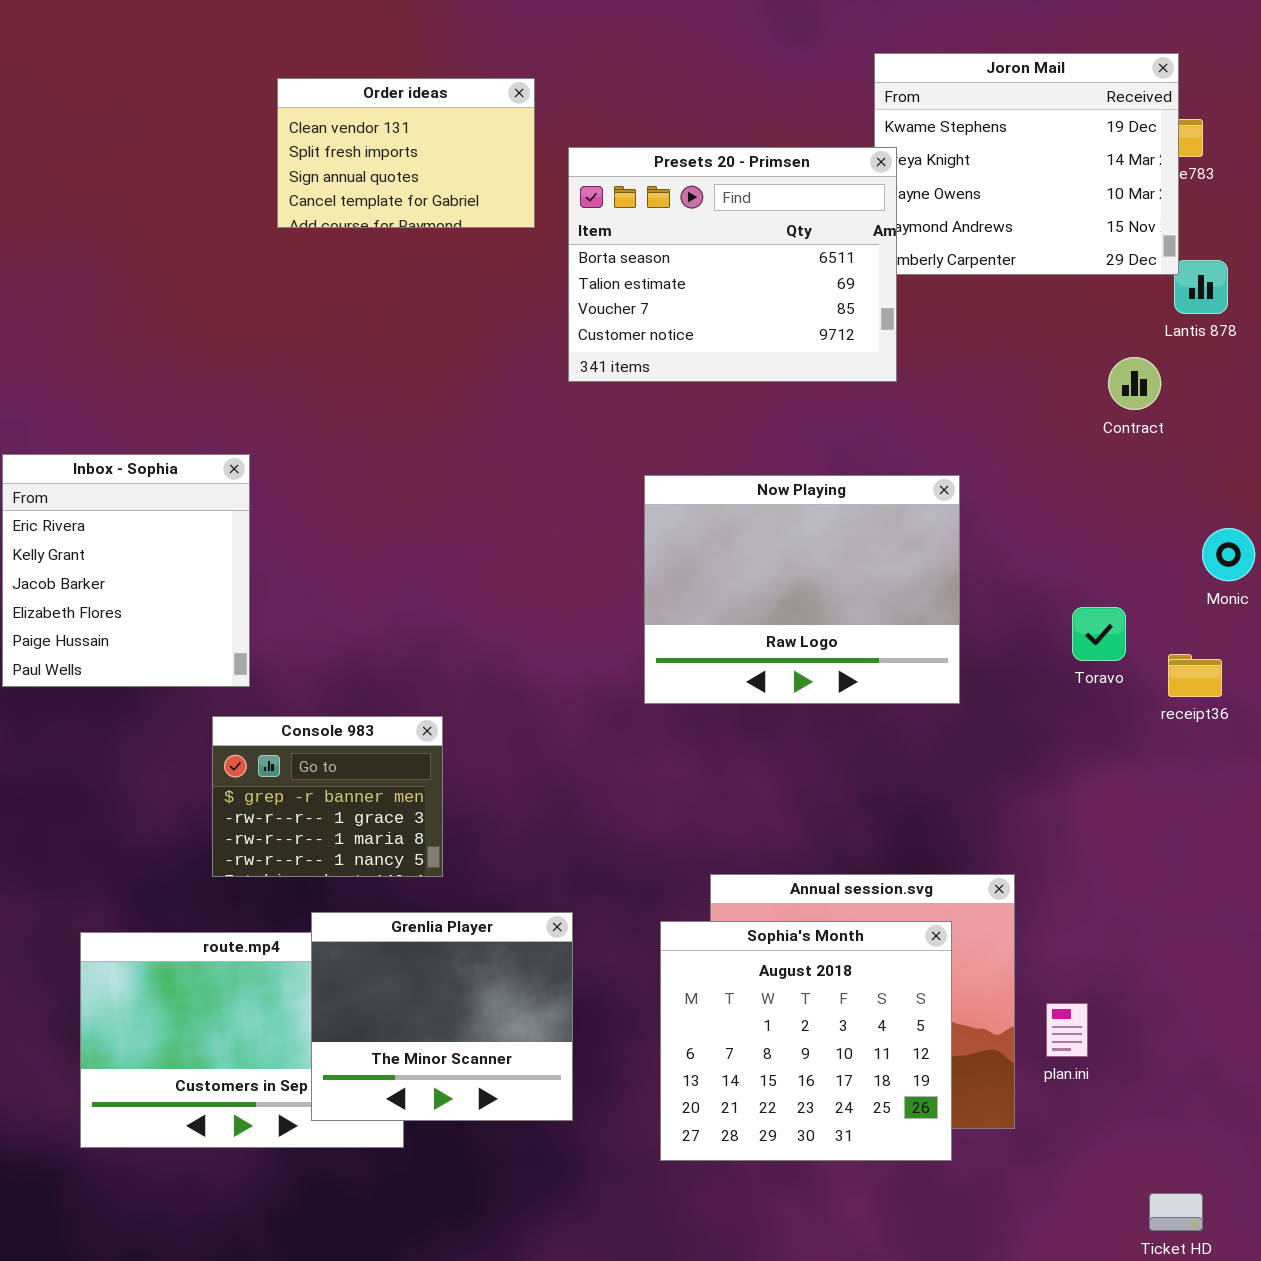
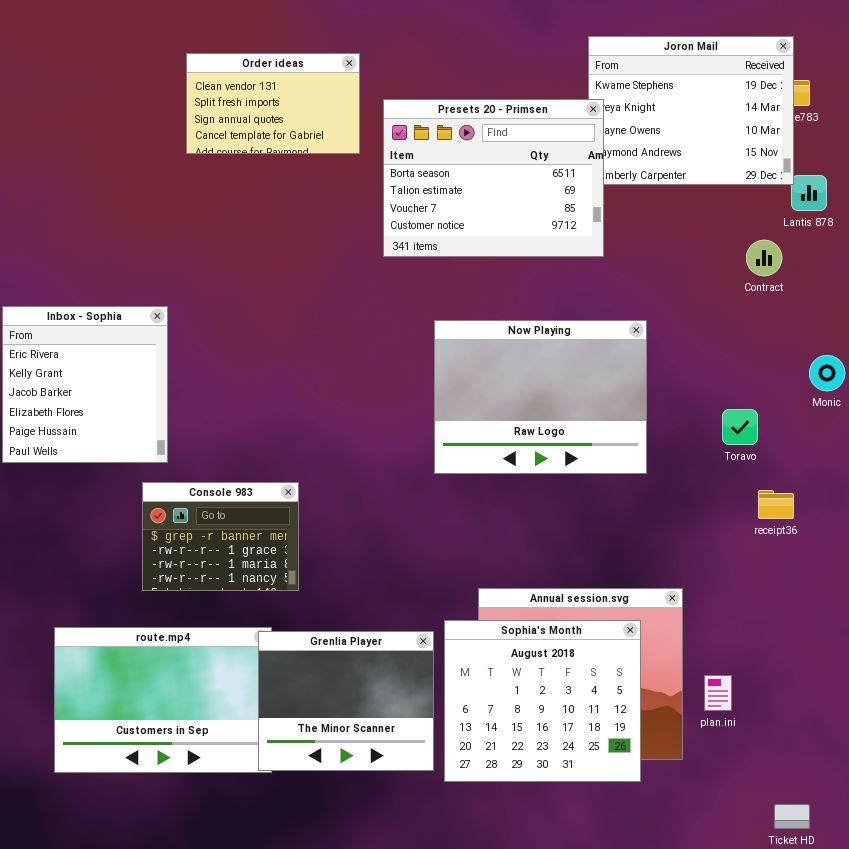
receipt36: [1168,654,1222,697] -> [758,490,794,519], moved
Grenlia Player: [311,912,573,1121] -> [258,631,434,771], moved

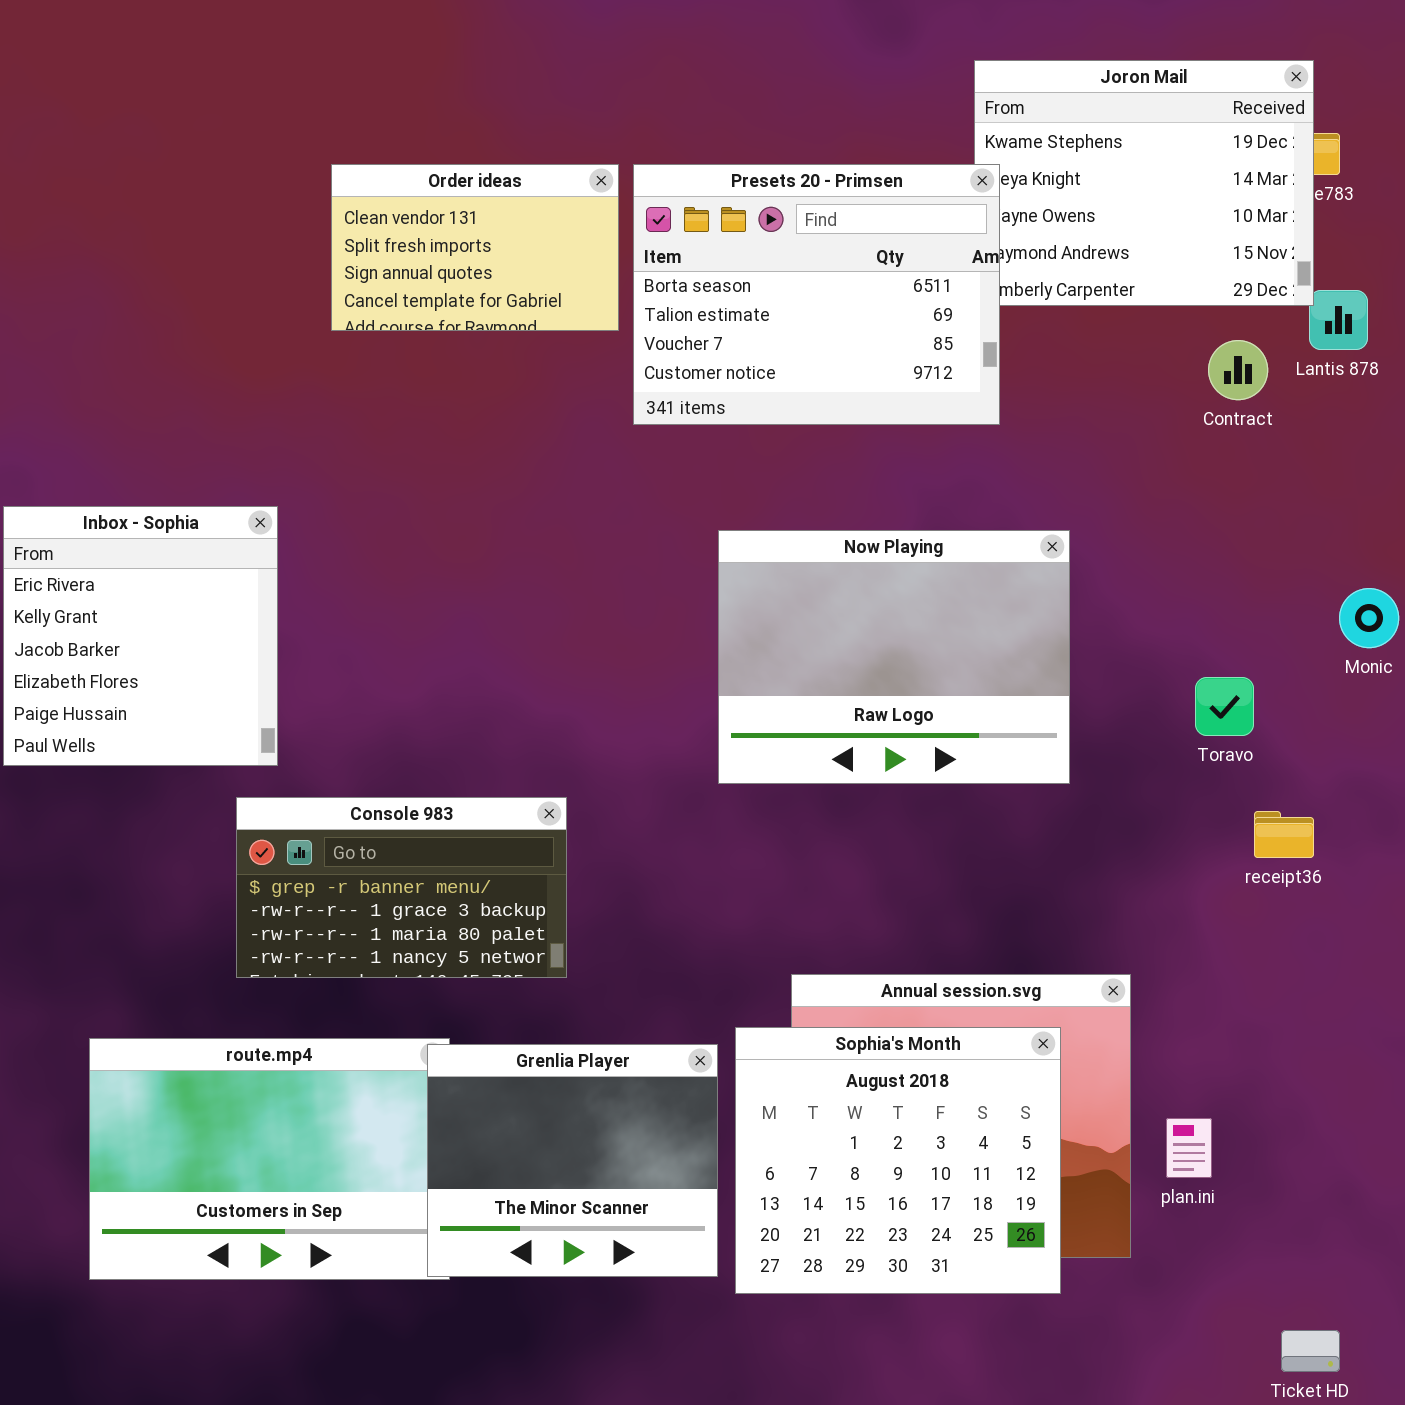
Order ideas: [186,53,360,154] -> [331,164,619,331], moved
Contract: [746,240,782,276] -> [1208,340,1268,400], moved
Console 983: [142,482,299,591] -> [236,797,567,978], resized

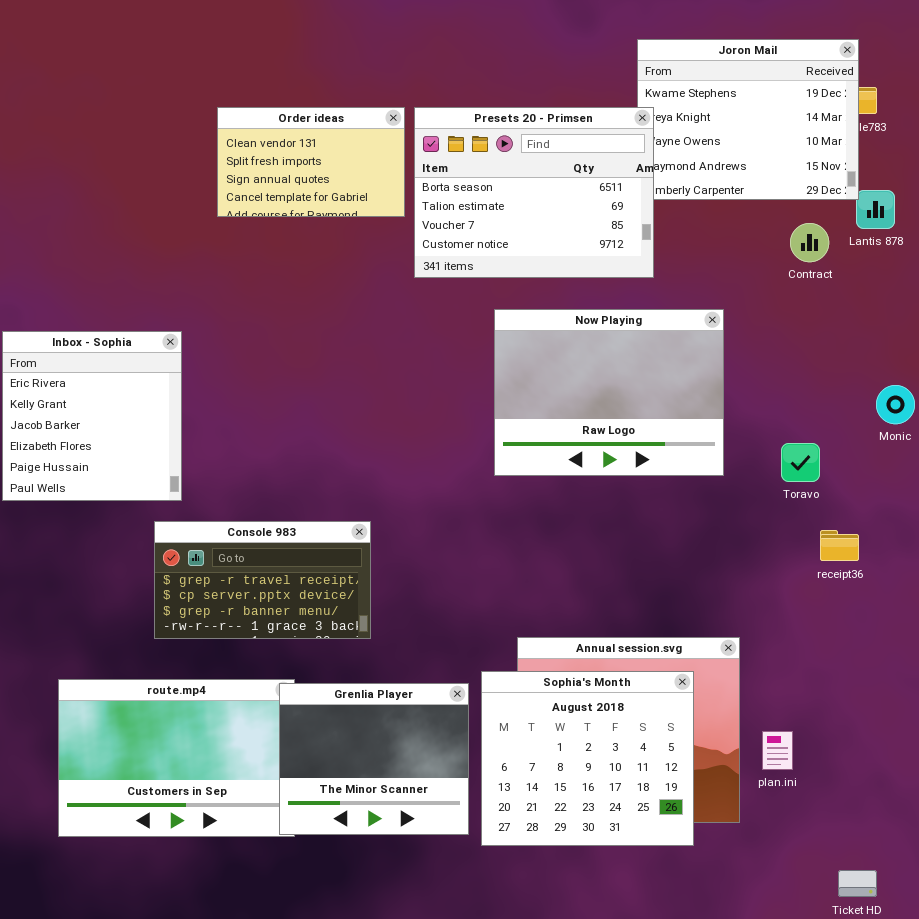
Now Playing: [718,530,1070,784] -> [494,309,724,476], moved
Console 983: [236,797,567,978] -> [154,521,371,639], scrolled up 2 rows

